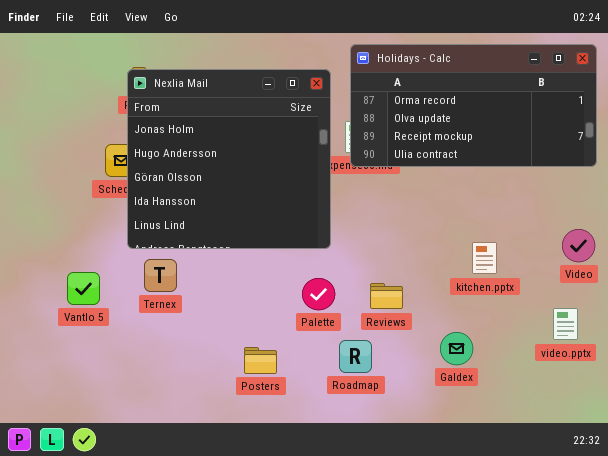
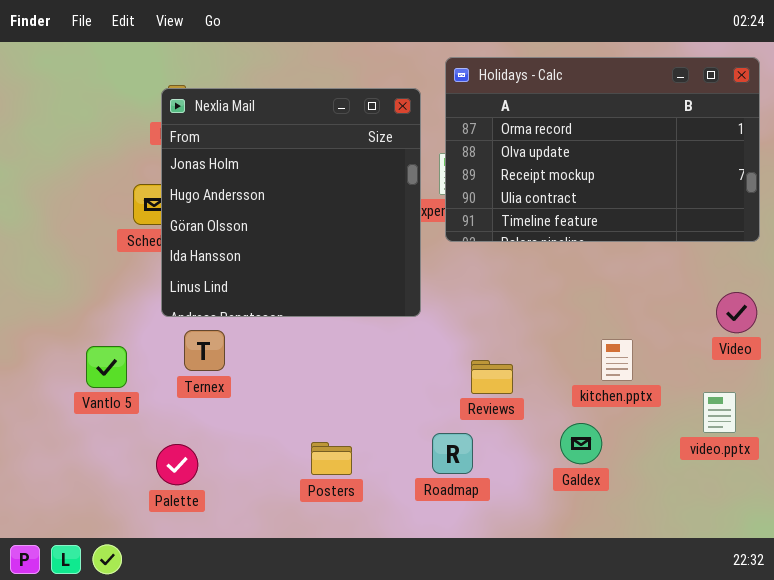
Holidays - Calc: [350,44,597,167] -> [445,57,760,242], resized
kitchen.pptx: [472,242,497,274] -> [601,339,633,381], moved
Palette: [302,278,335,310] -> [156,444,198,485], moved

